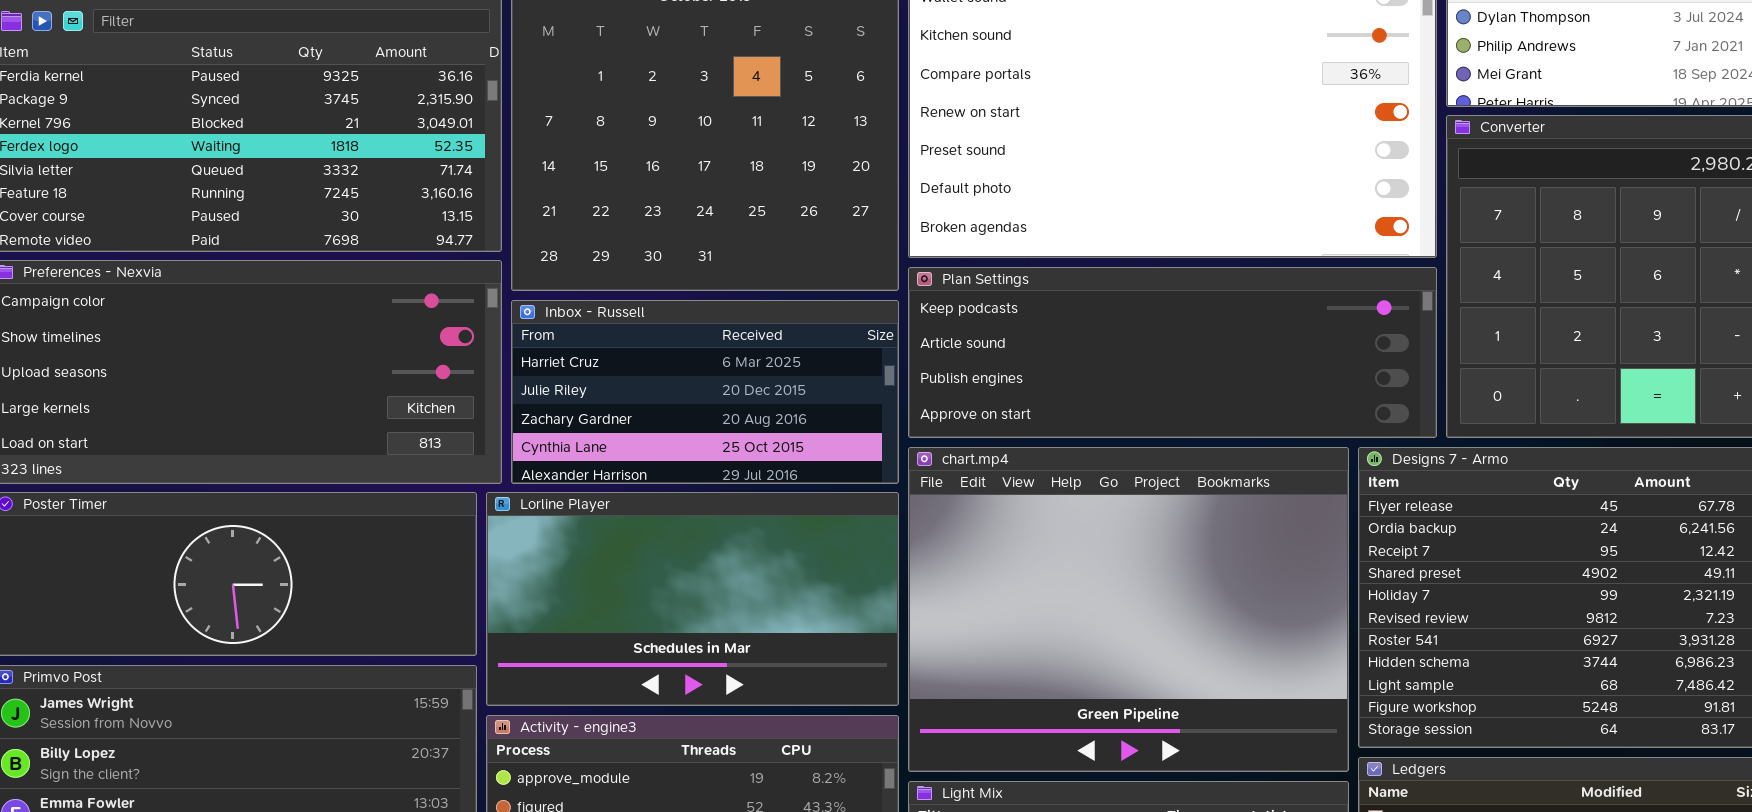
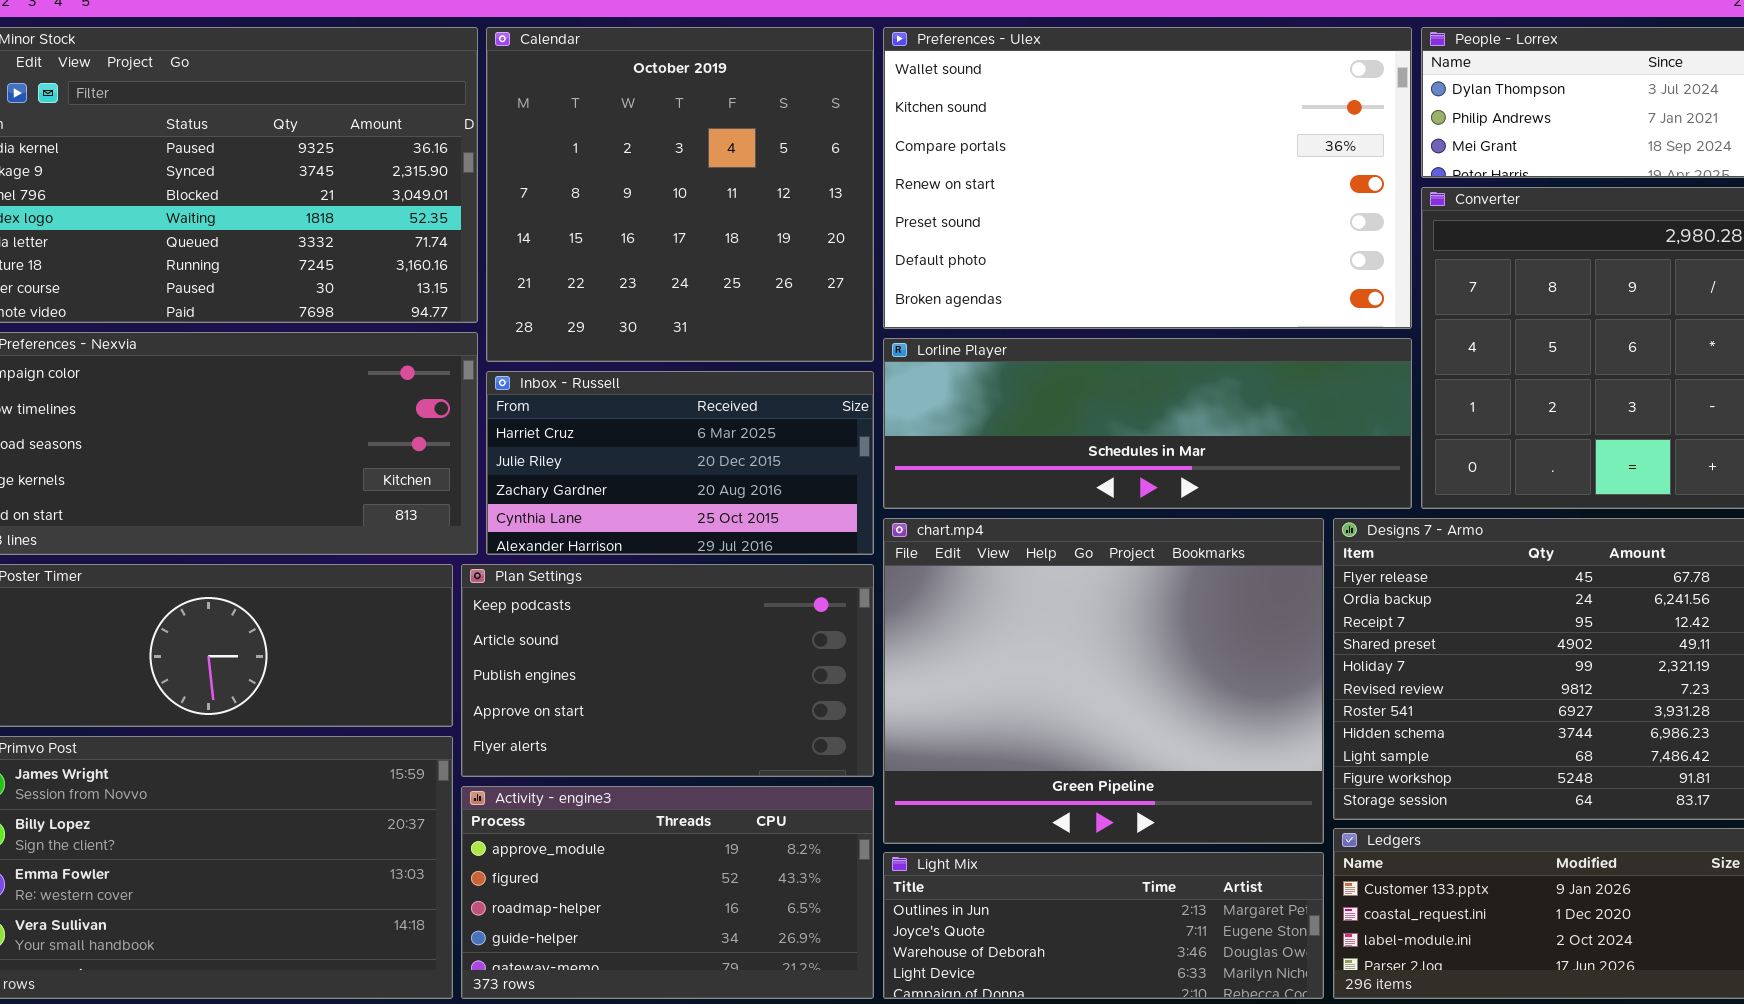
Plan Settings: [908,267,1437,438] -> [461,564,874,777], moved, resized
Lorline Player: [486,492,899,706] -> [883,338,1412,509], moved, resized

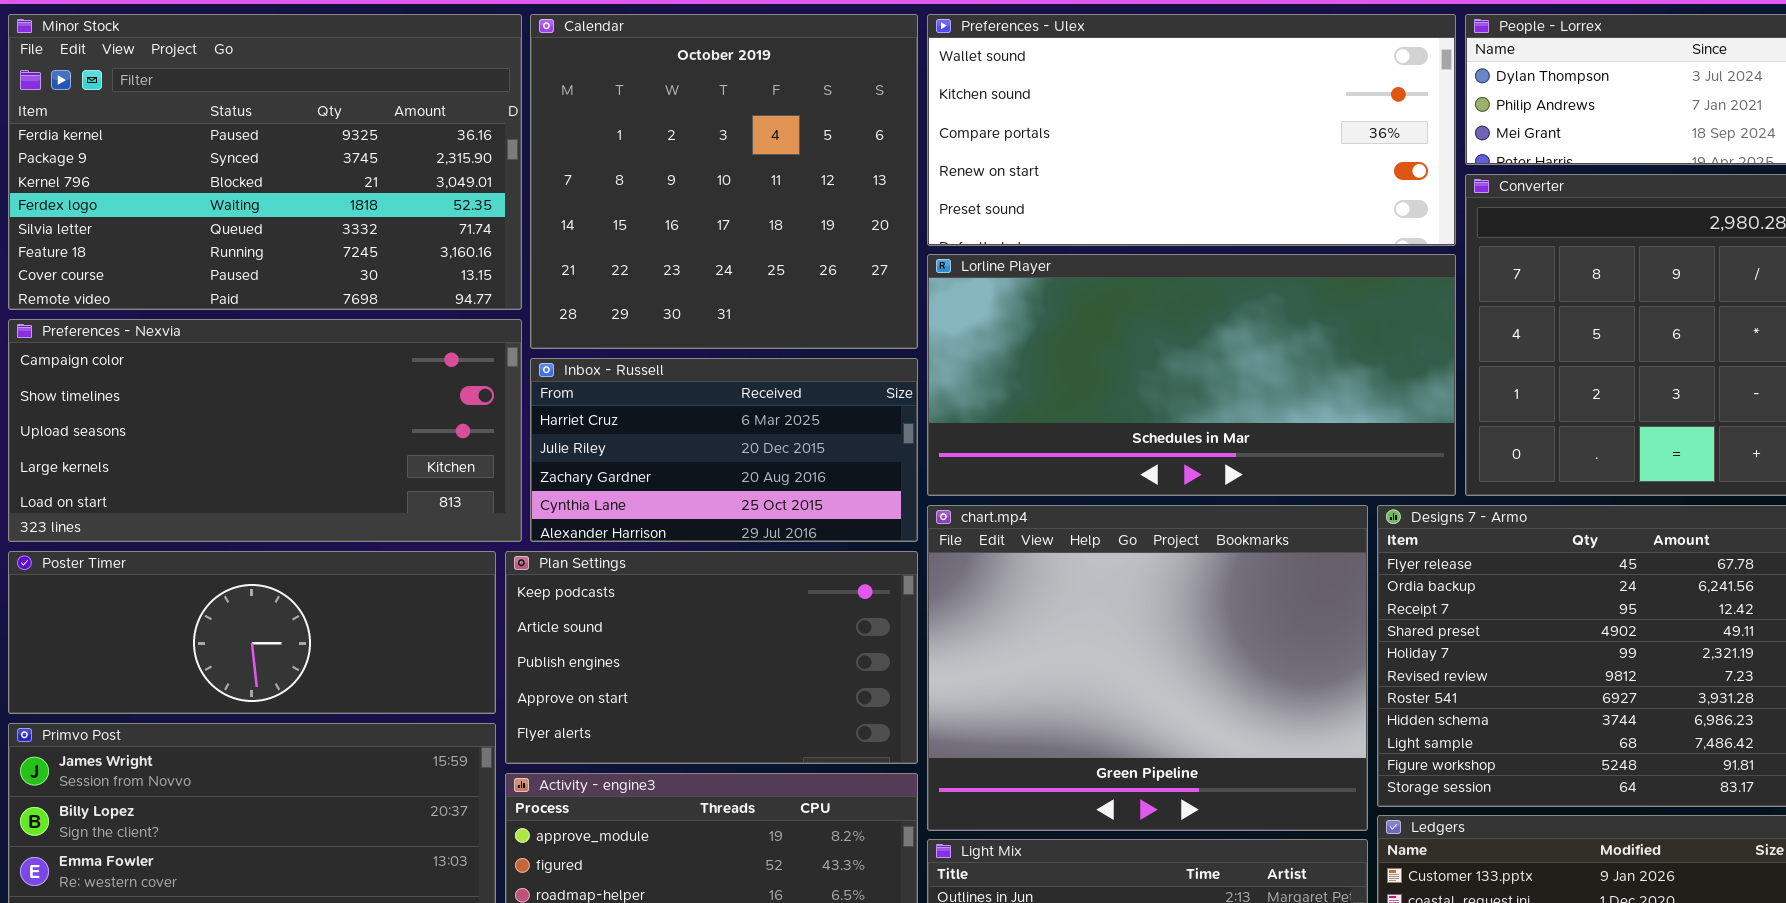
Preferences - Ulex: [883,27,1412,329] -> [927,14,1456,246], resized
Lorline Player: [883,338,1412,509] -> [927,254,1456,496], resized

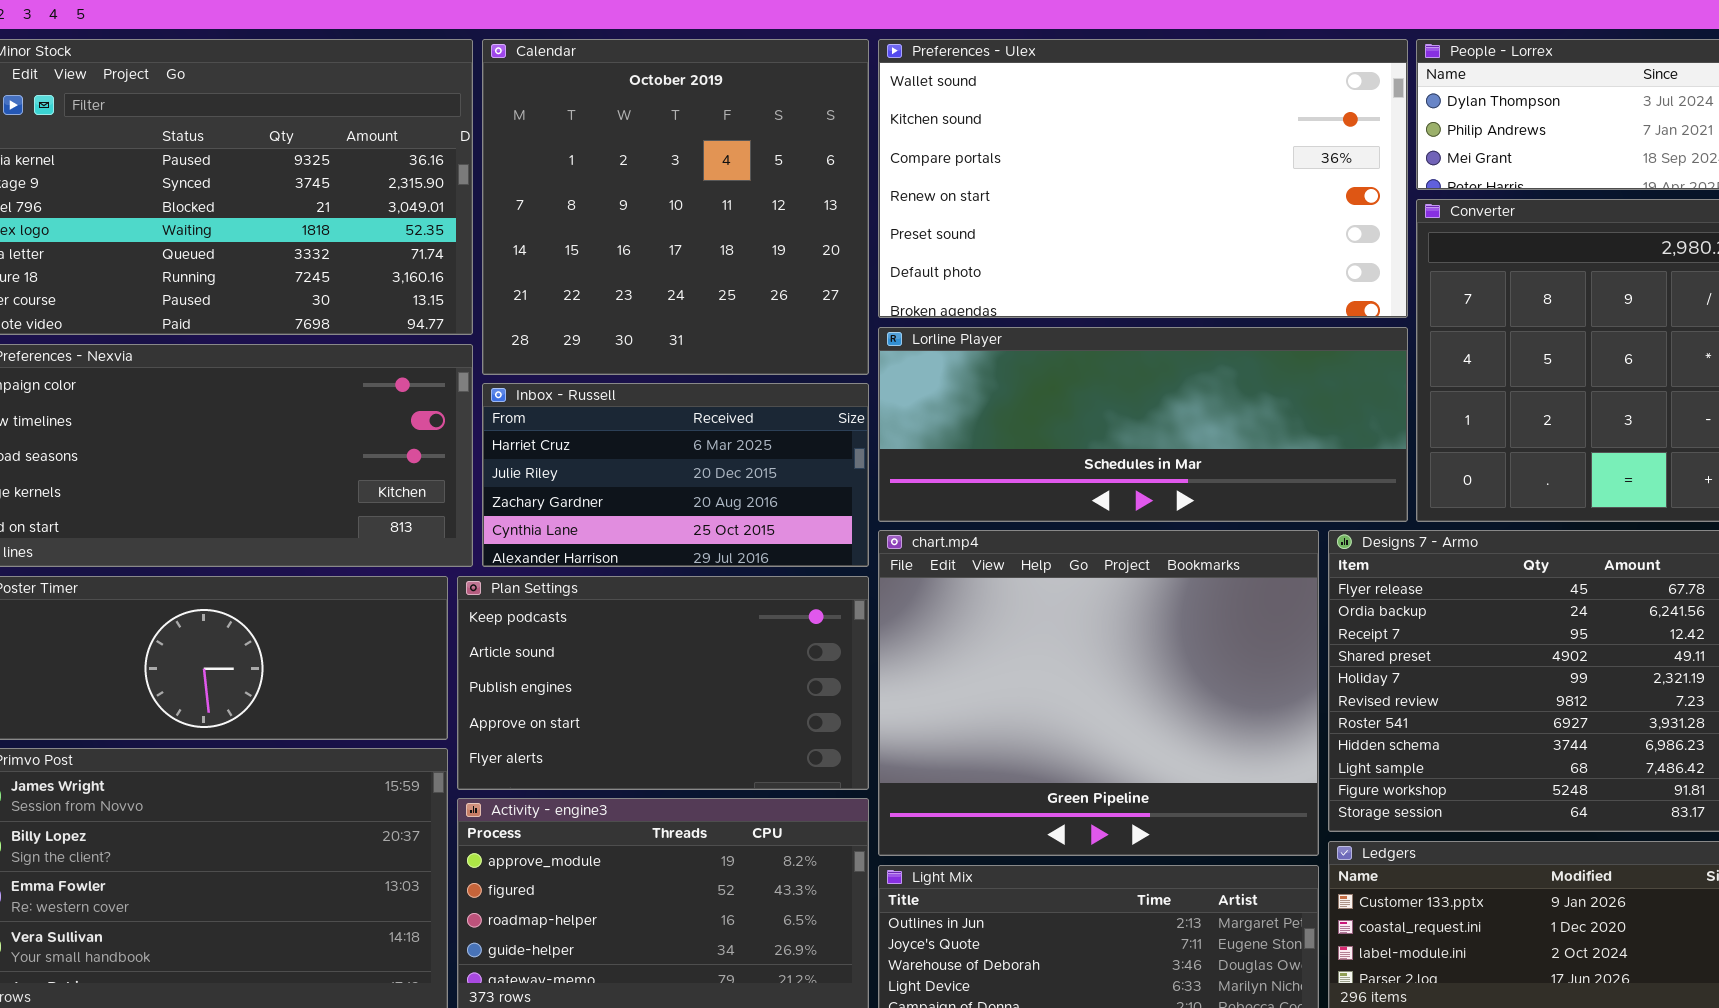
Preferences - Ulex: [927,14,1456,246] -> [878,39,1408,318], resized
Lorline Player: [927,254,1456,496] -> [878,327,1408,522], resized

